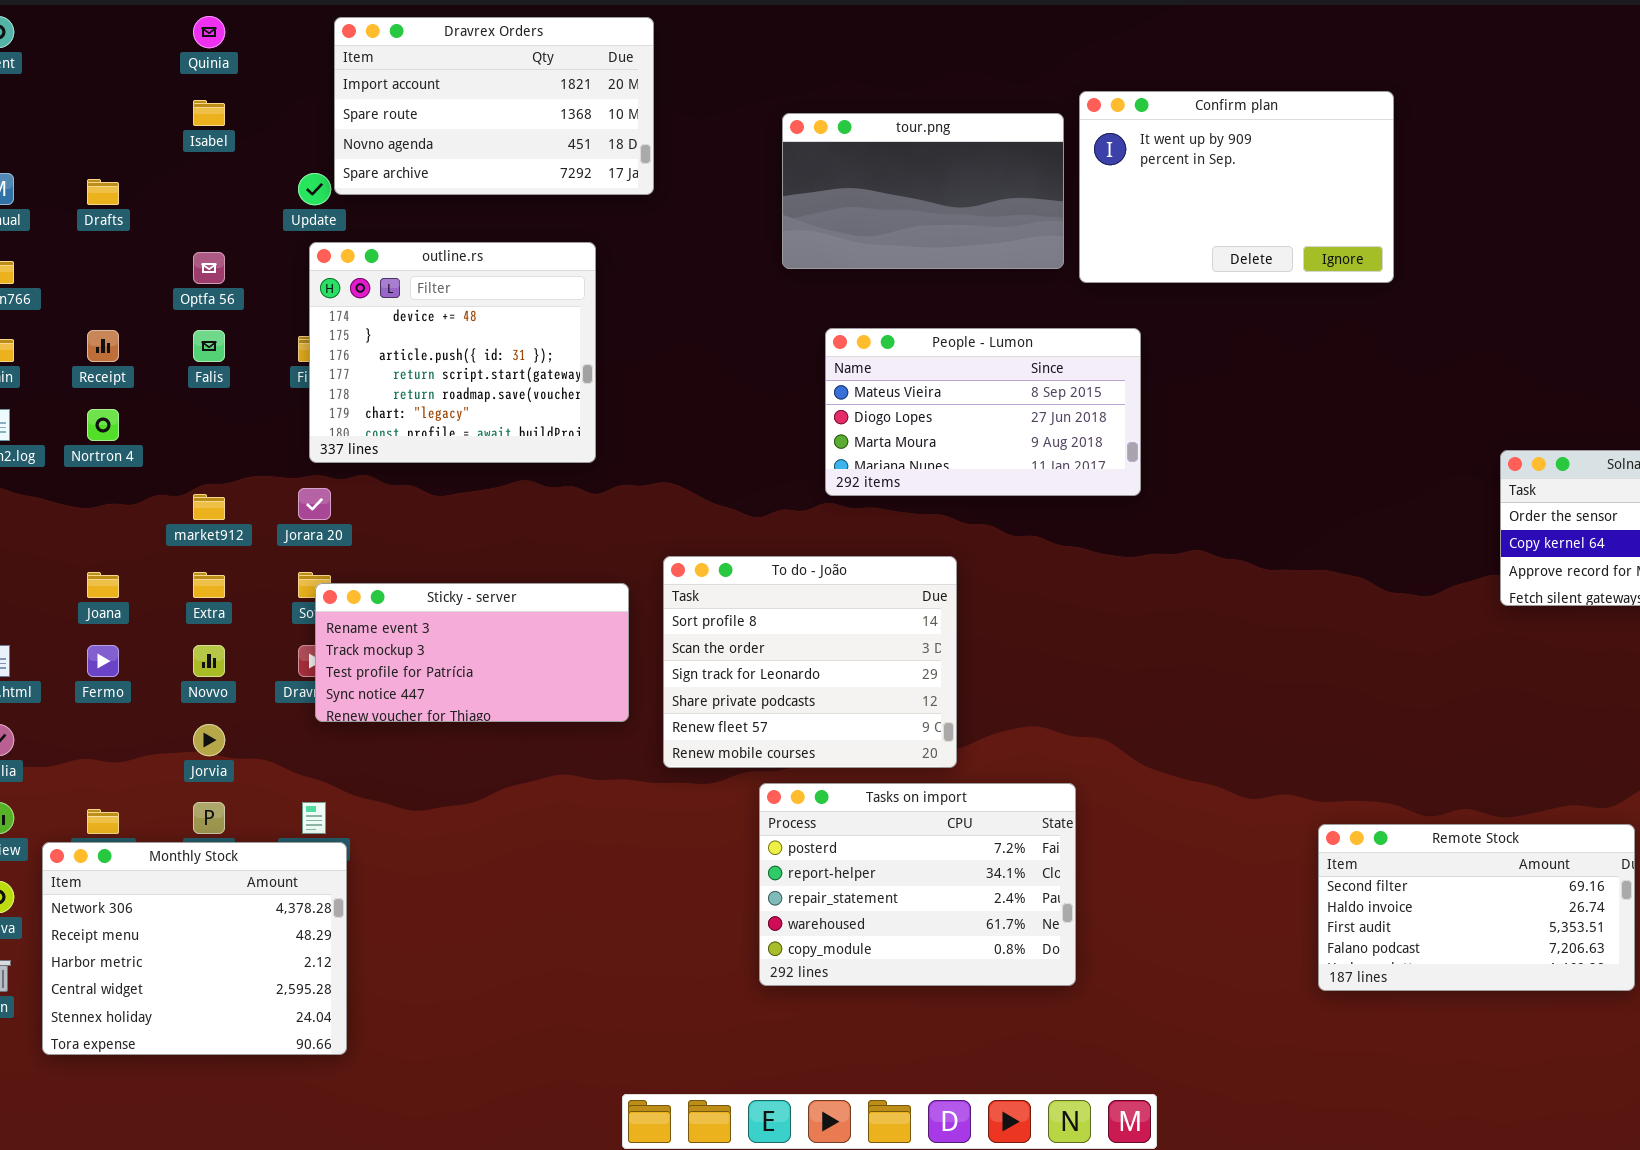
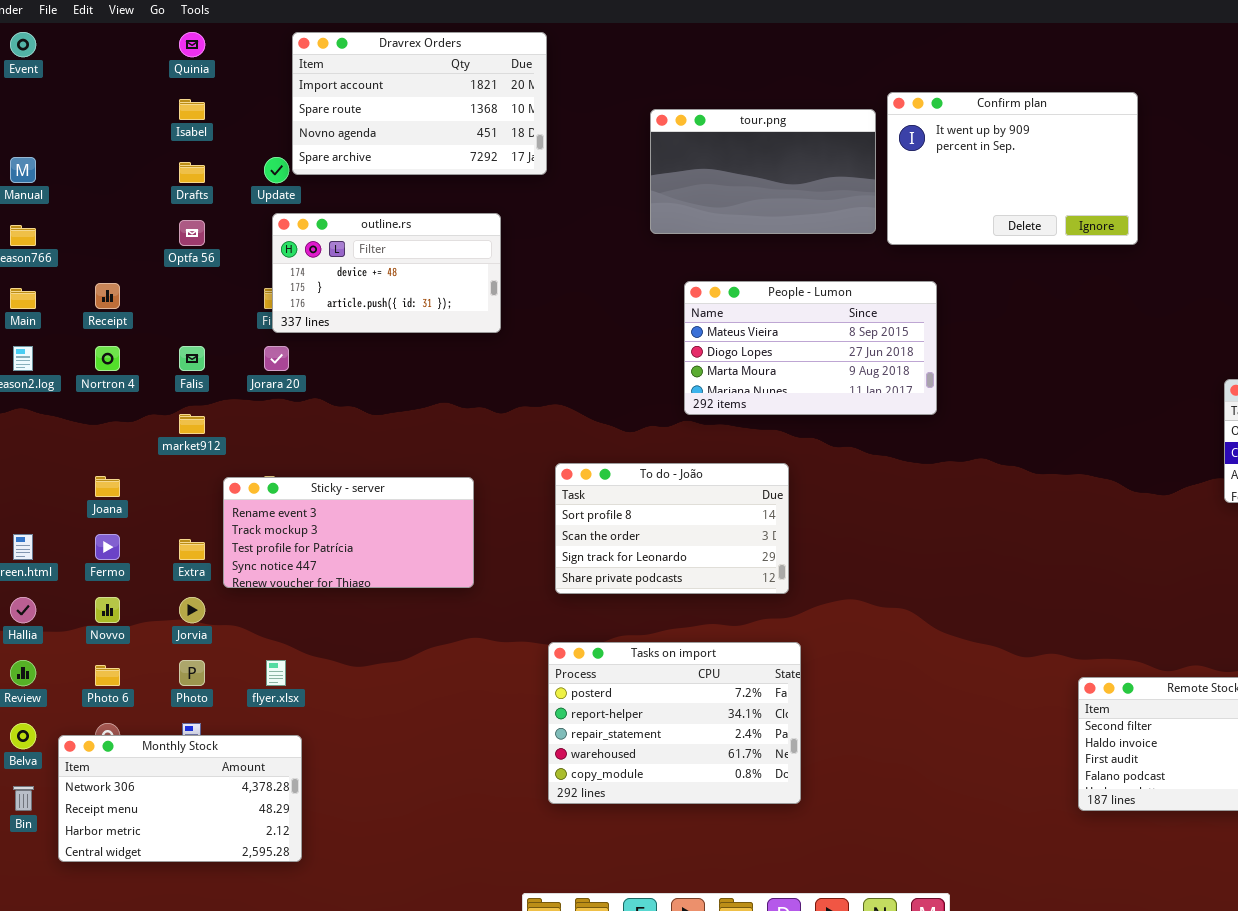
Drafts: [87,179,119,205] -> [179,162,205,183], moved
outline.rs: [309,242,596,463] -> [272,213,501,333], resized
Falis: [193,330,225,362] -> [179,346,205,371], moved
Jorara 20: [298,488,331,520] -> [264,346,289,371], moved
To do - João: [663,556,957,768] -> [555,463,789,594], resized
Extra: [193,572,225,598] -> [179,539,205,560], moved
Sticky - server: [315,583,629,722] -> [223,477,474,588], moved
Novvo: [193,645,225,677] -> [95,597,120,623], moved
Tasks on import: [759,783,1076,986] -> [548,642,801,804], moved
Monthly Stock: [42,842,347,1055] -> [58,735,302,862], resized

